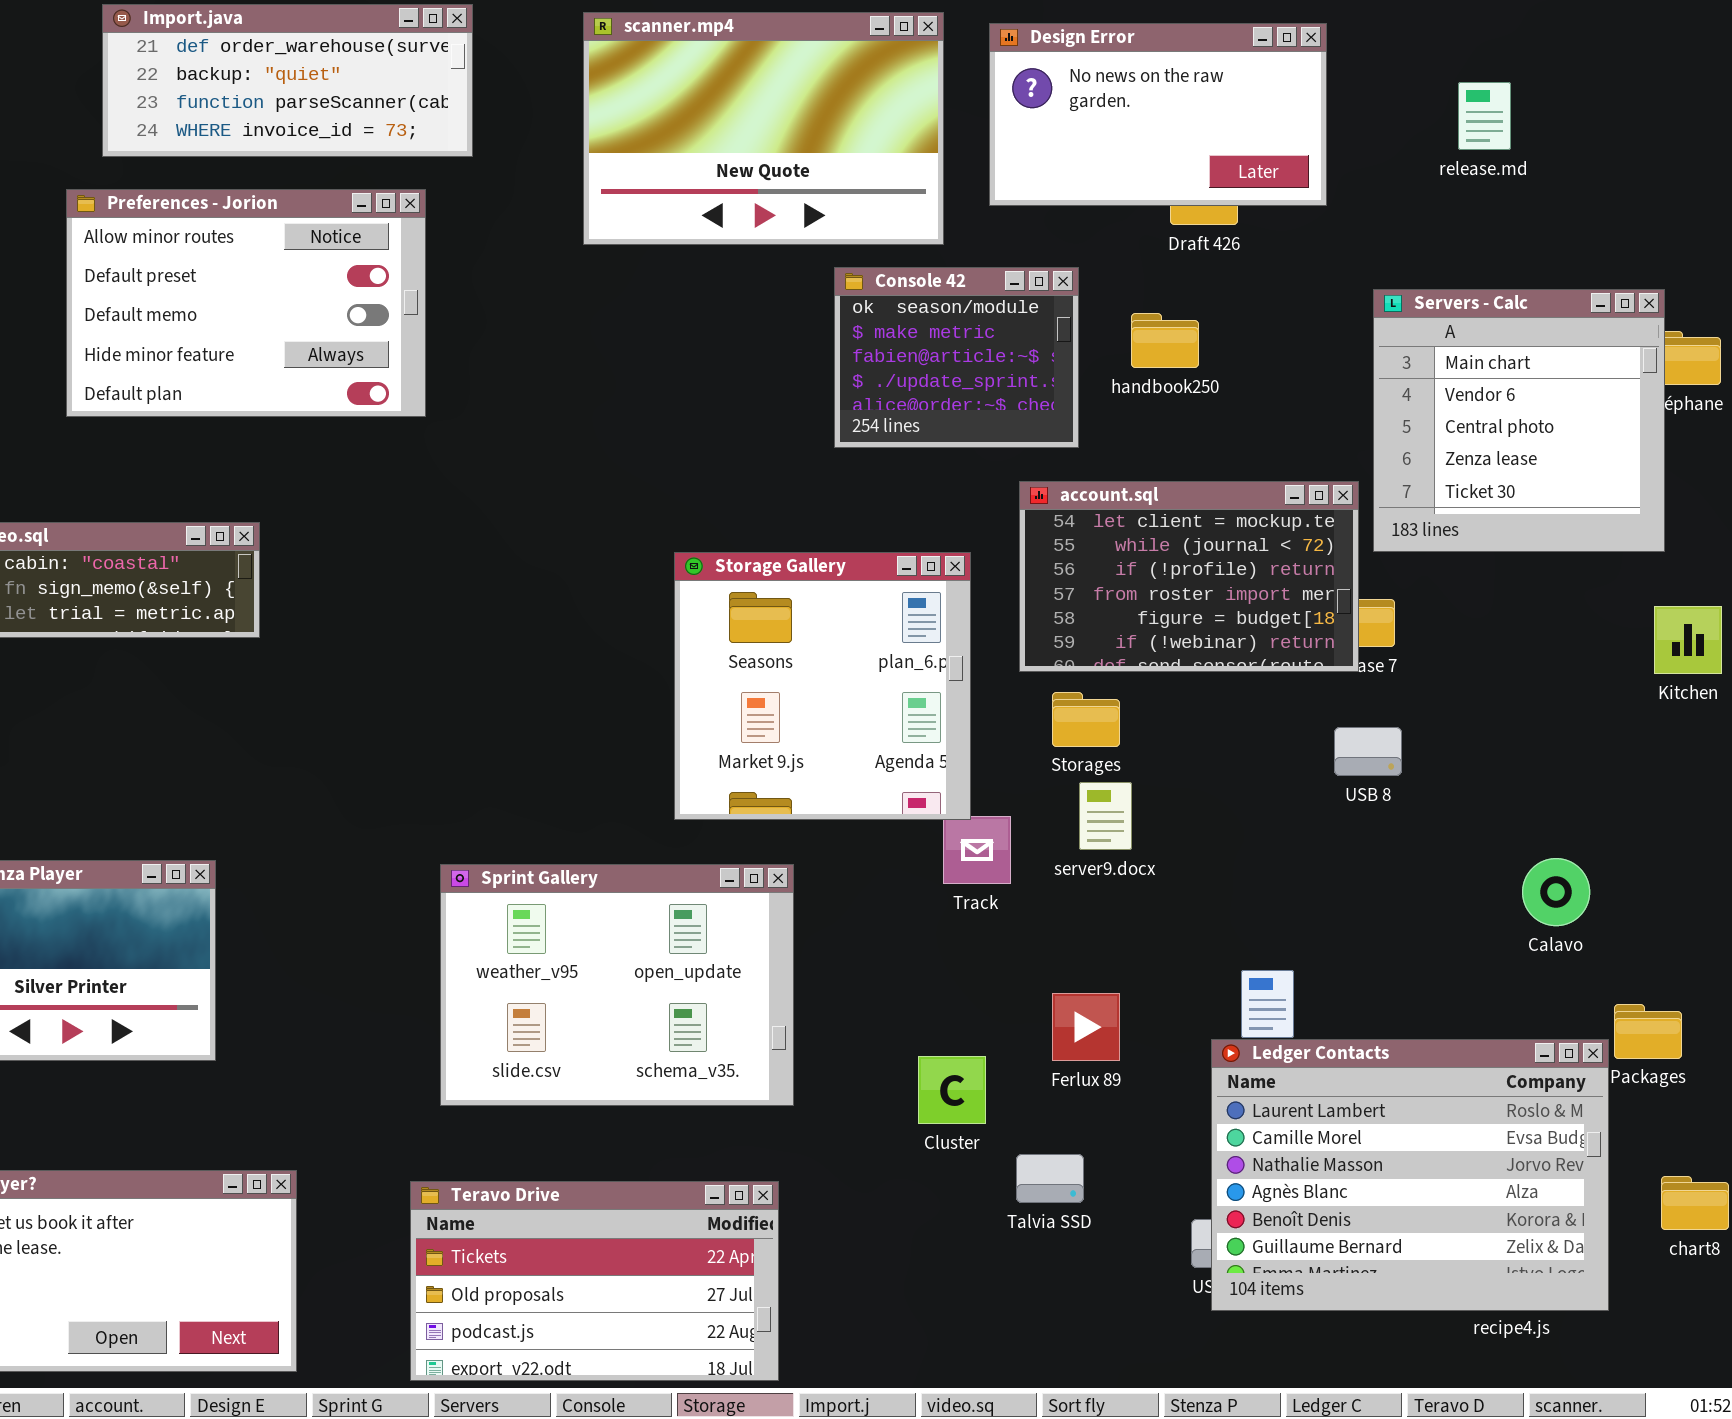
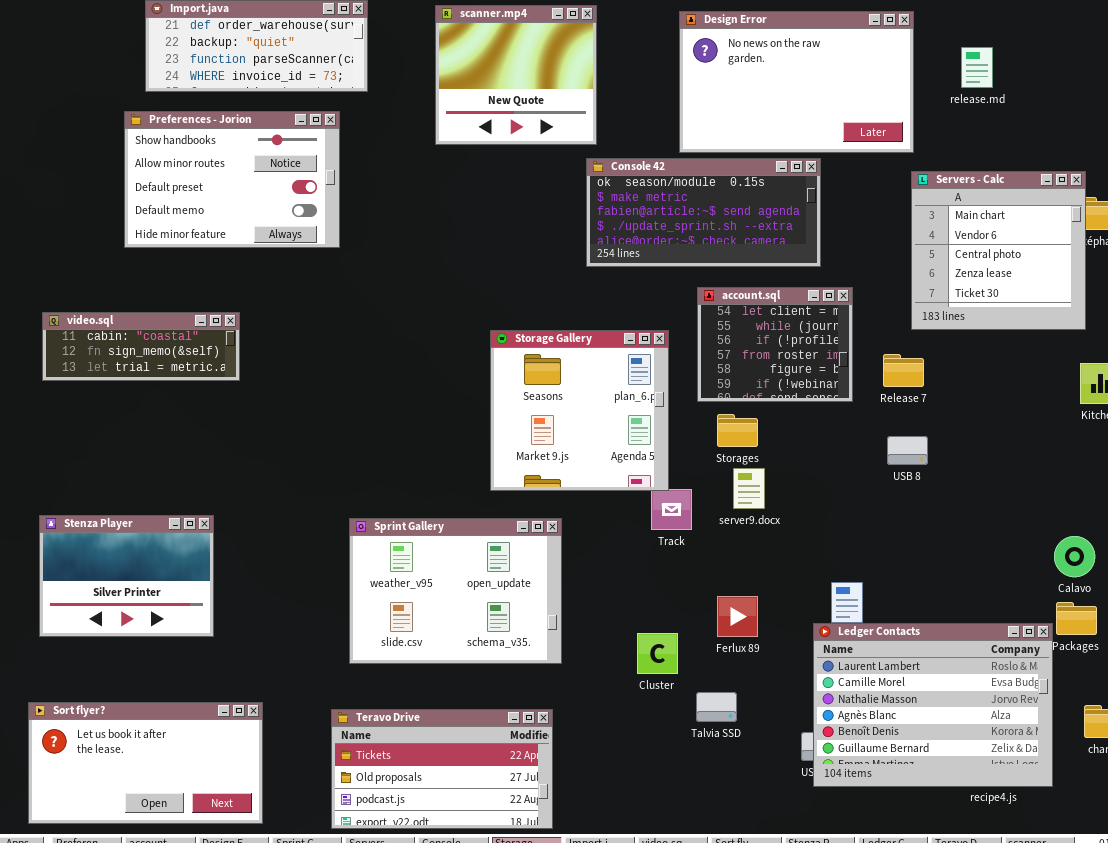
scanner.mp4: [583,12,944,245] -> [435,5,597,145], resized
Design Error: [989,23,1327,206] -> [679,11,914,153], resized
Preferences - Jorion: [66,189,426,417] -> [124,111,340,248], scrolled up 1 row
Console 42: [834,267,1079,448] -> [586,158,821,267], resized
account.sql: [1019,481,1359,672] -> [697,287,853,402], resized
Calavo: [1522,858,1590,926] -> [1054,536,1095,577], moved

